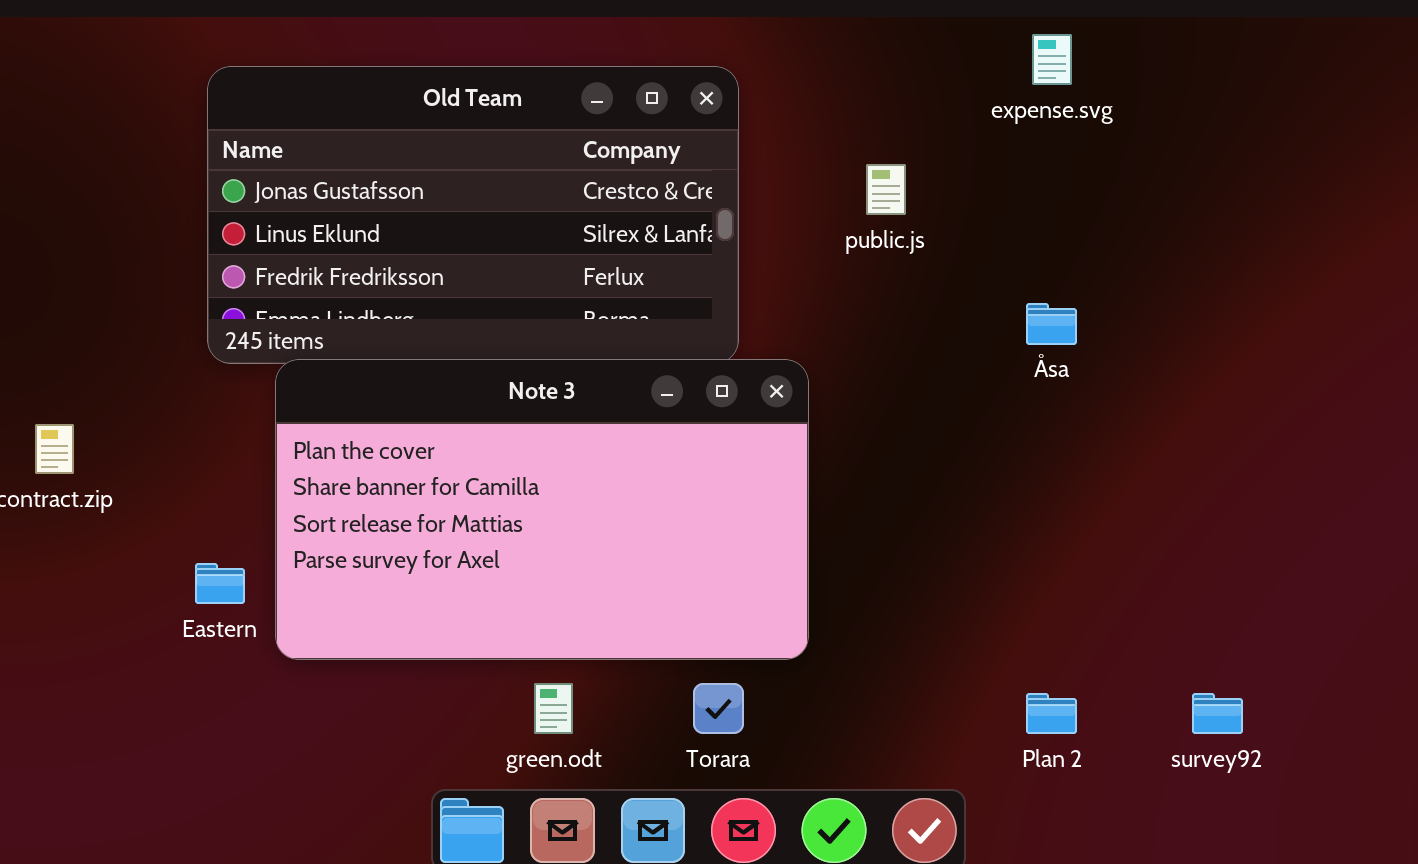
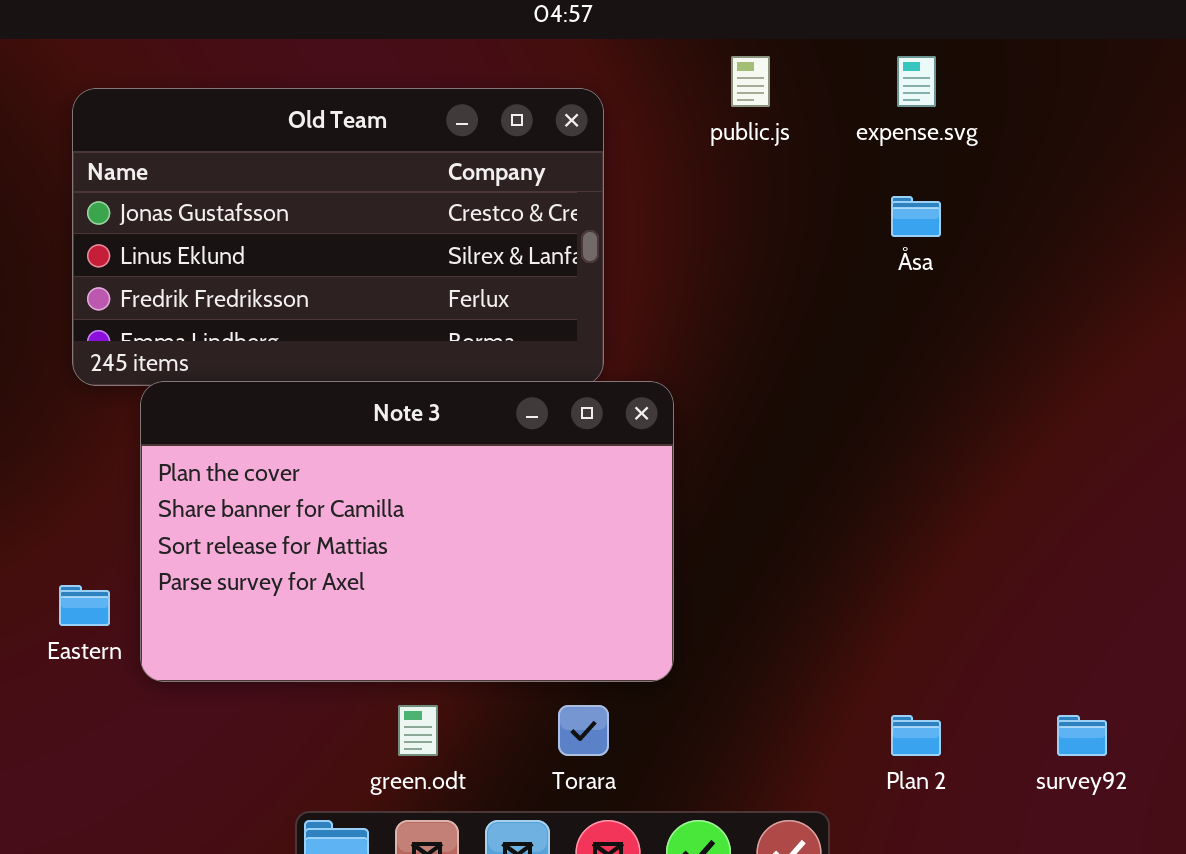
public.js: [866,164,906,215] -> [731,56,770,107], moved
Åsa: [1026,303,1077,345] -> [891,196,941,237], moved

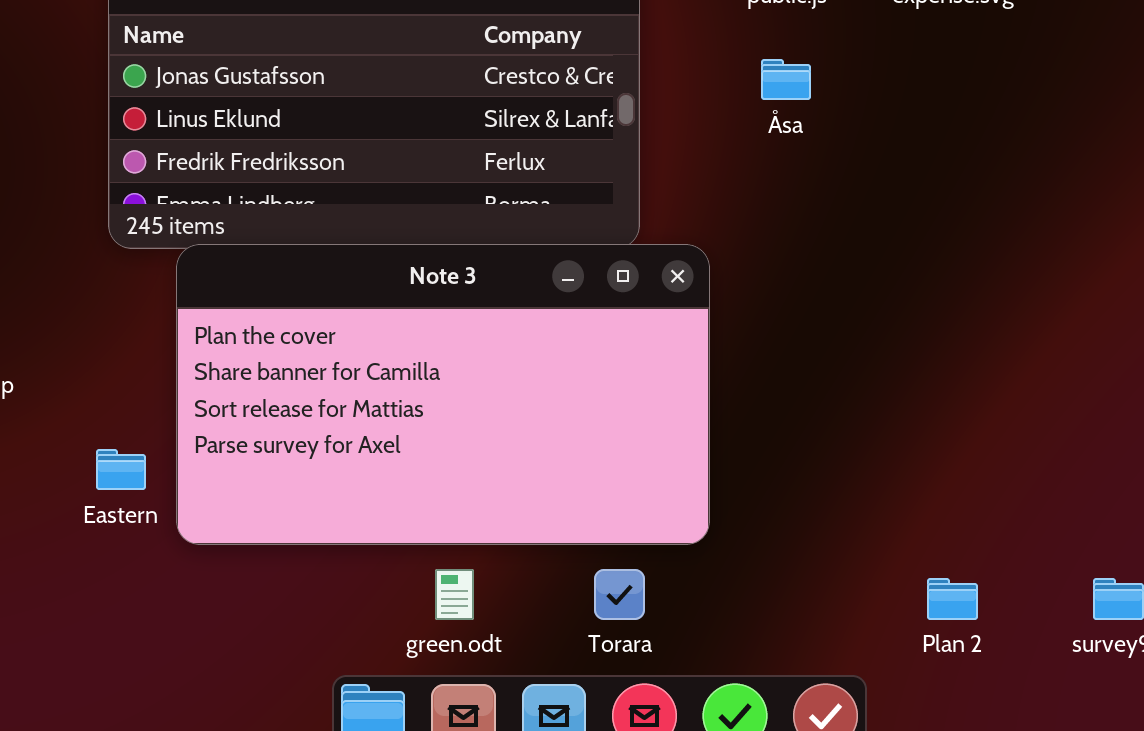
Åsa: [891,196,941,237] -> [761,59,811,100], moved

